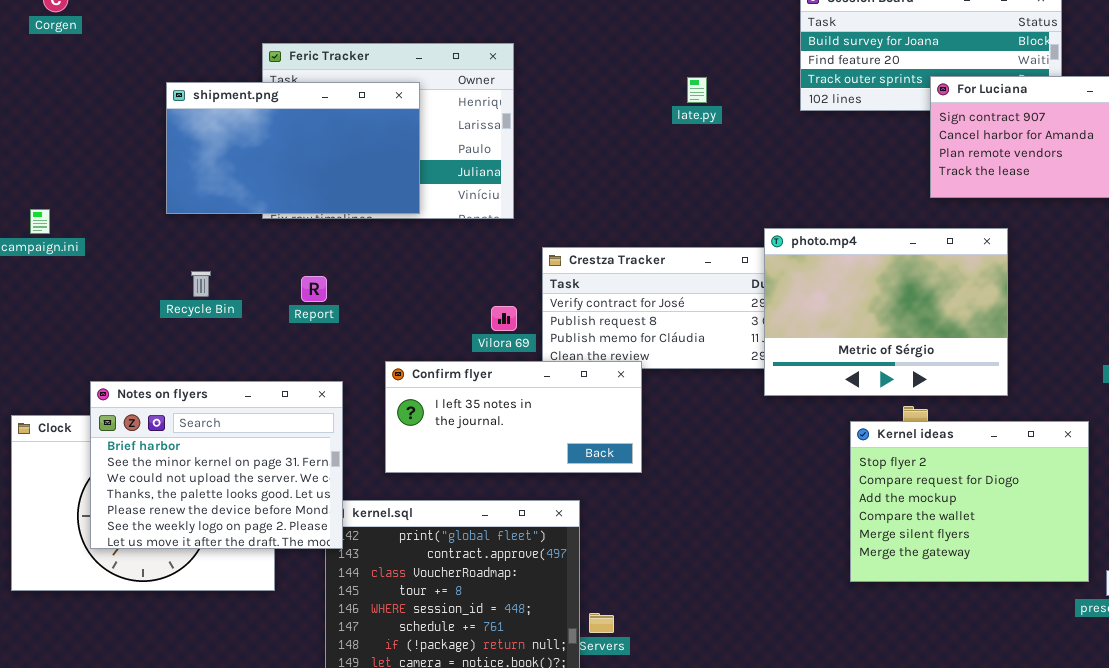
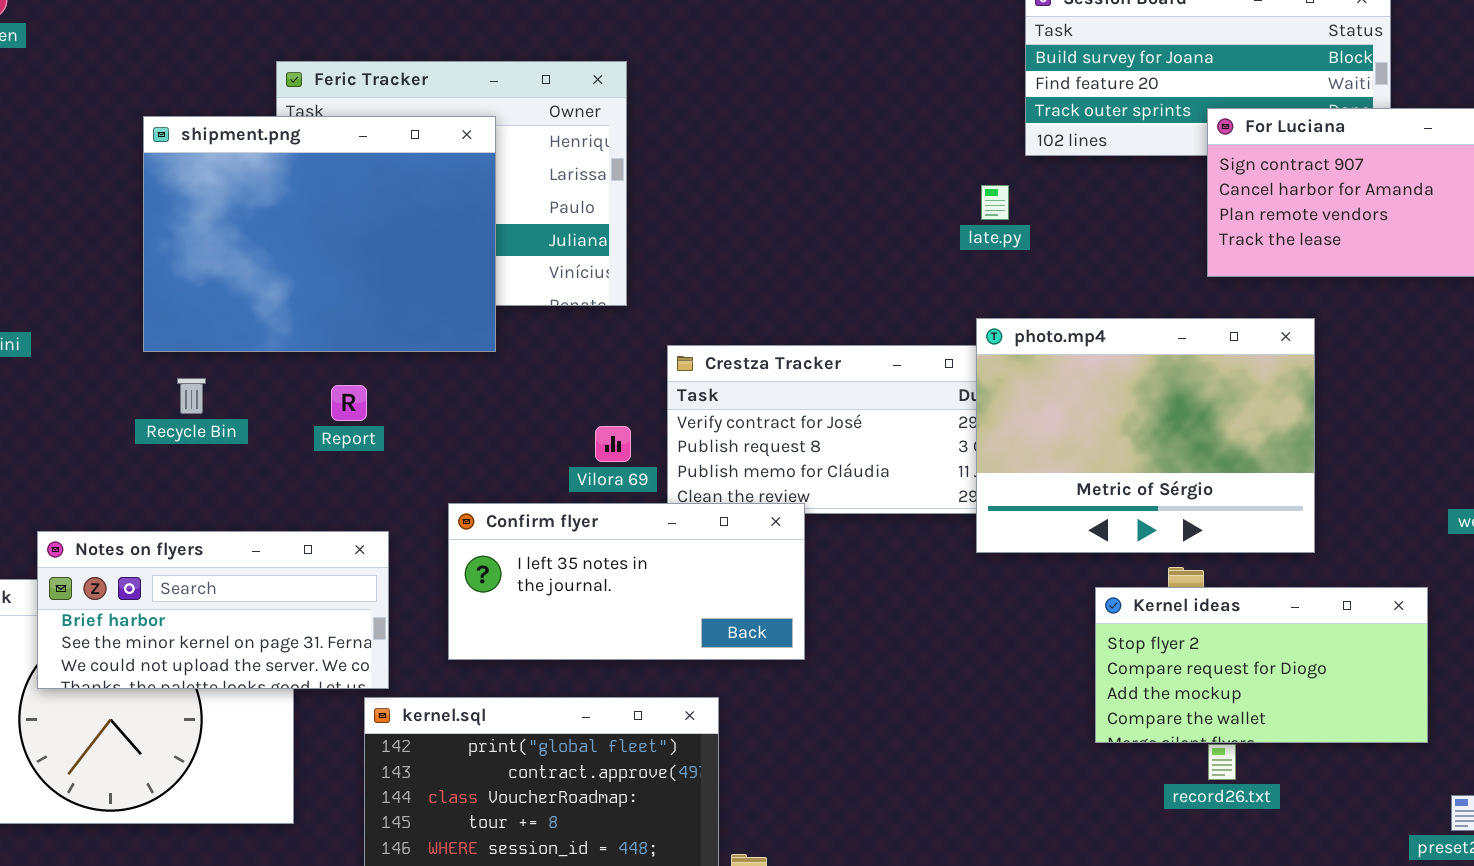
late.py: [687,77,707,103] -> [981,185,1009,220], moved
shipment.png: [166,82,420,214] -> [143,116,496,352], resized
Notes on flyers: [90,381,343,549] -> [37,531,389,689], resized
Kernel ideas: [850,421,1089,582] -> [1095,587,1428,743], resized

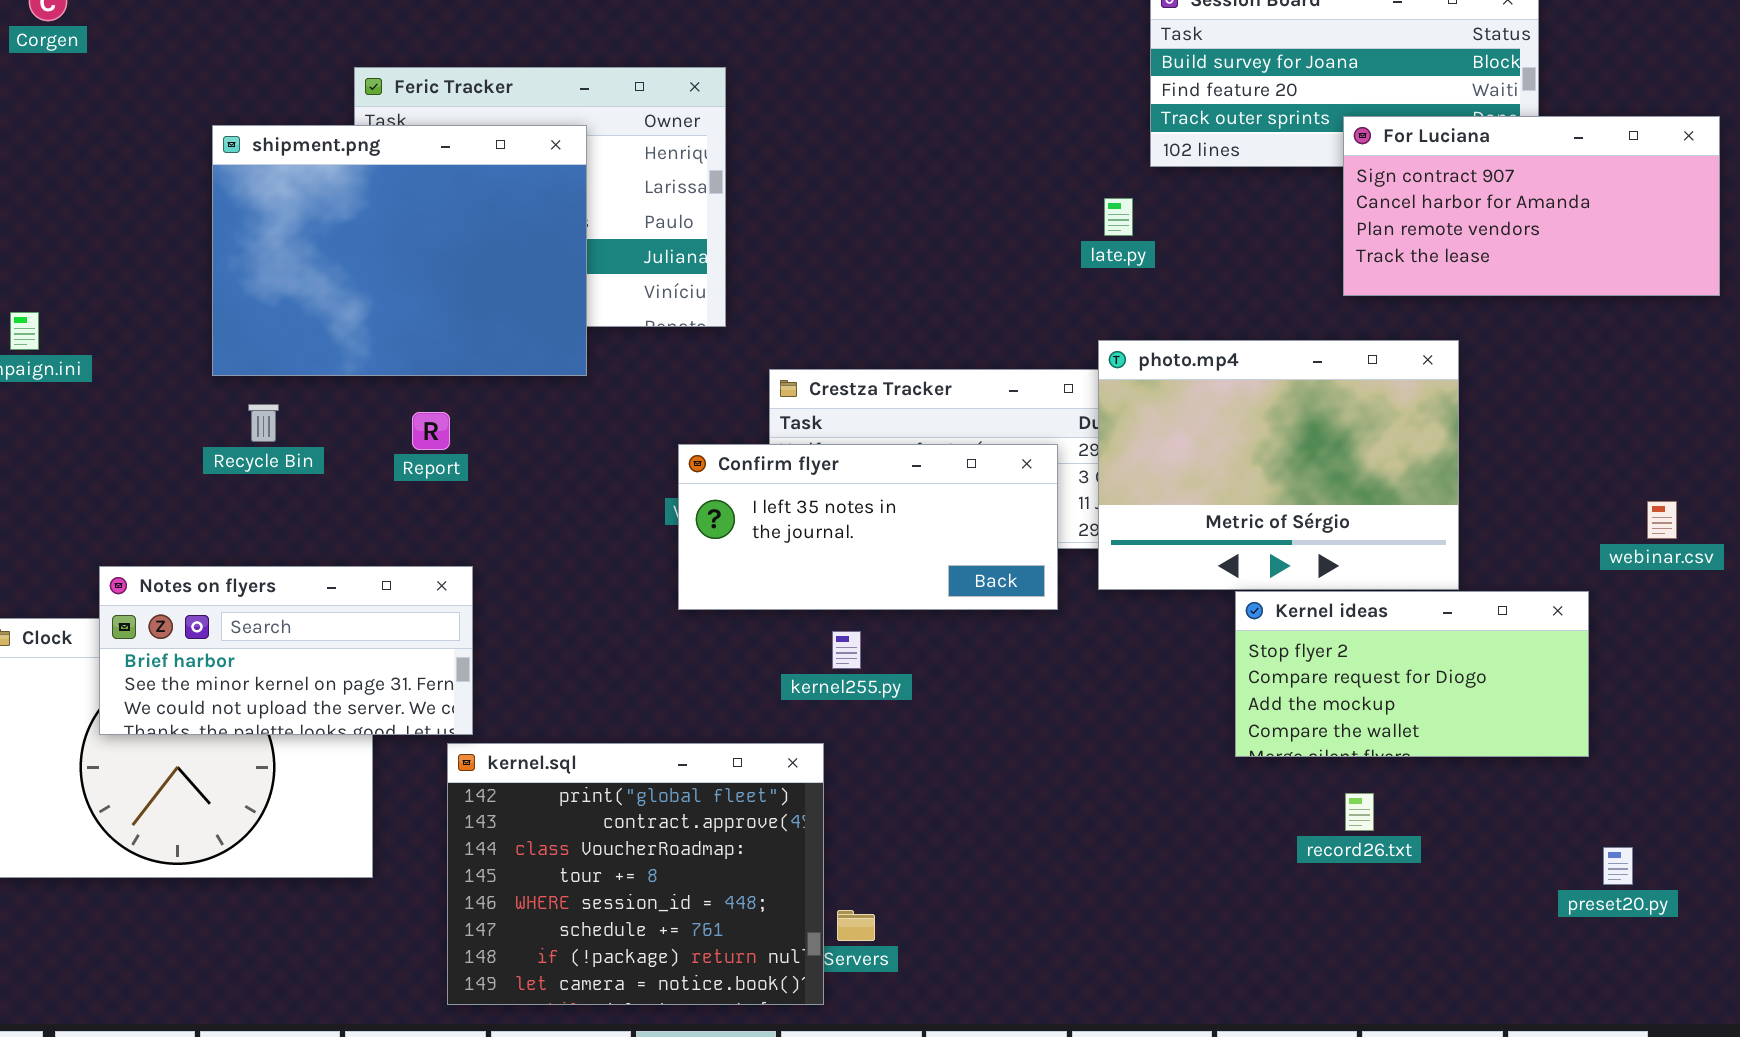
Confirm flyer: [448,503,805,660] -> [678,444,1058,610], moved
Kernel ideas: [1095,587,1428,743] -> [1235,591,1589,757], moved

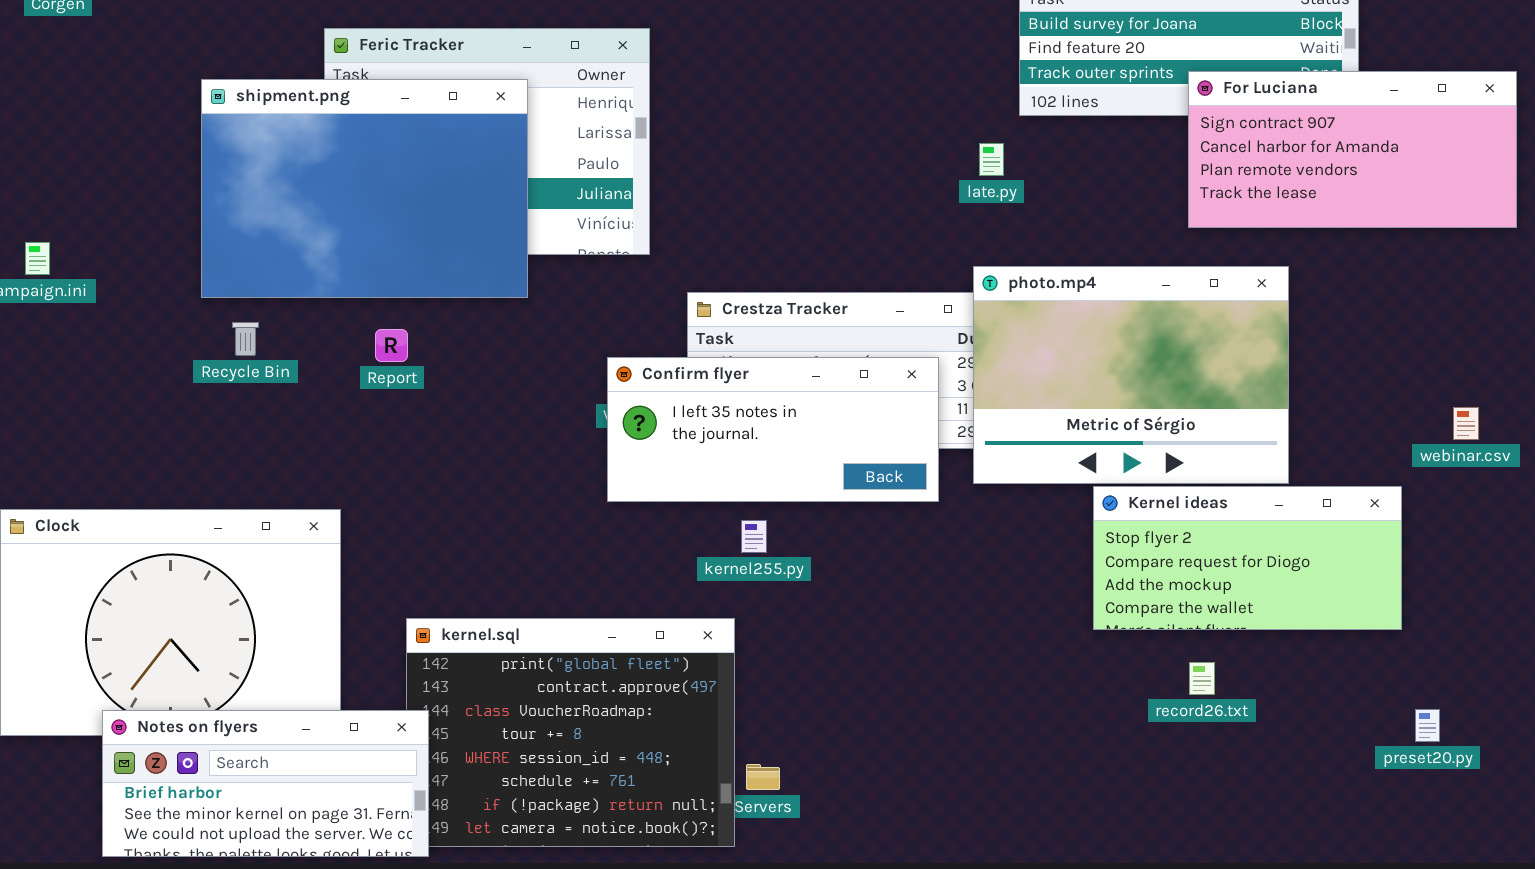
Notes on flyers: [99,566,473,735] -> [102,710,429,857], moved

